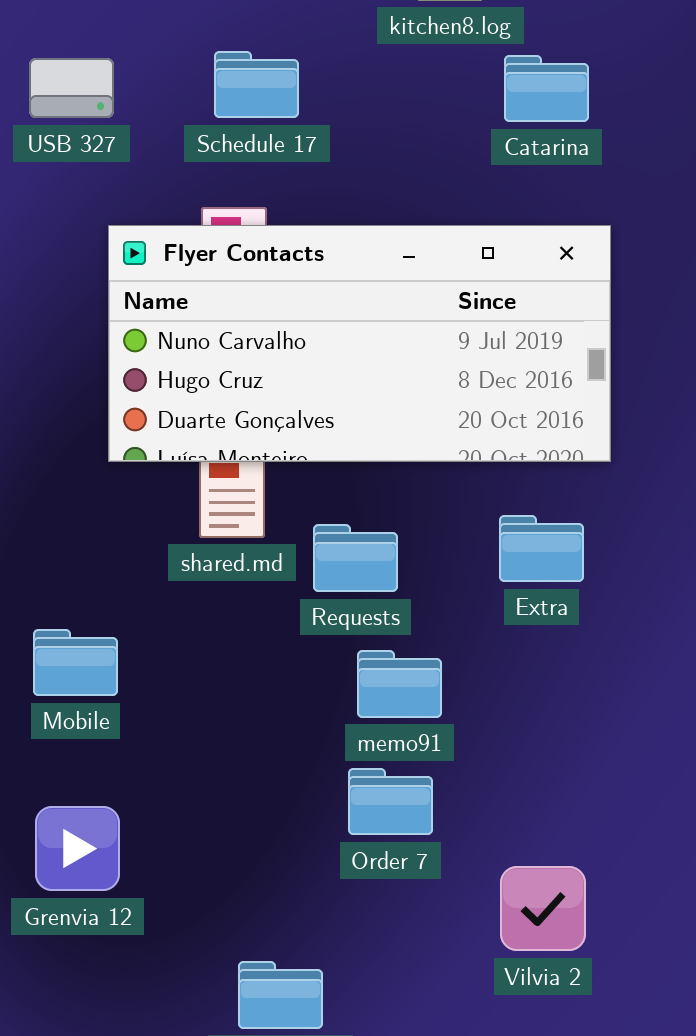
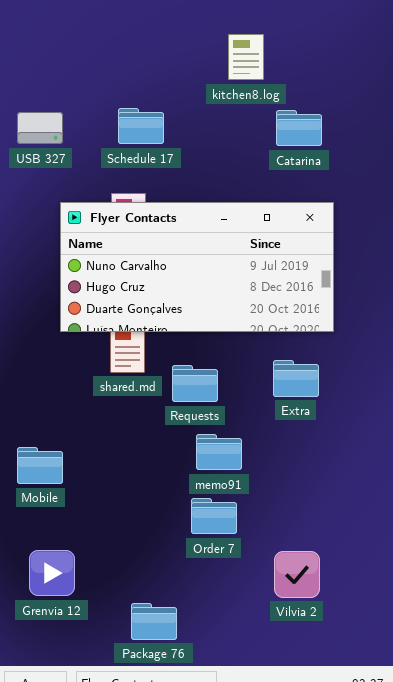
Mobile: [33,629,118,696] -> [17,447,63,484], moved
Grenvia 12: [35,806,120,891] -> [29,550,75,596], moved

